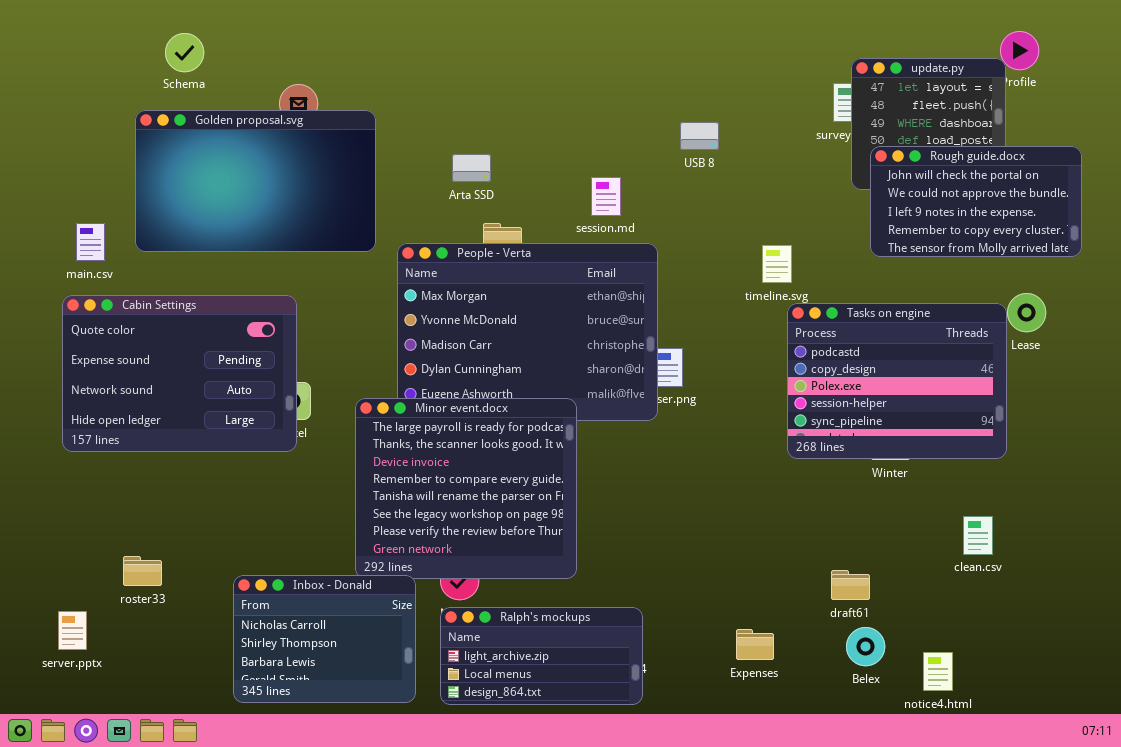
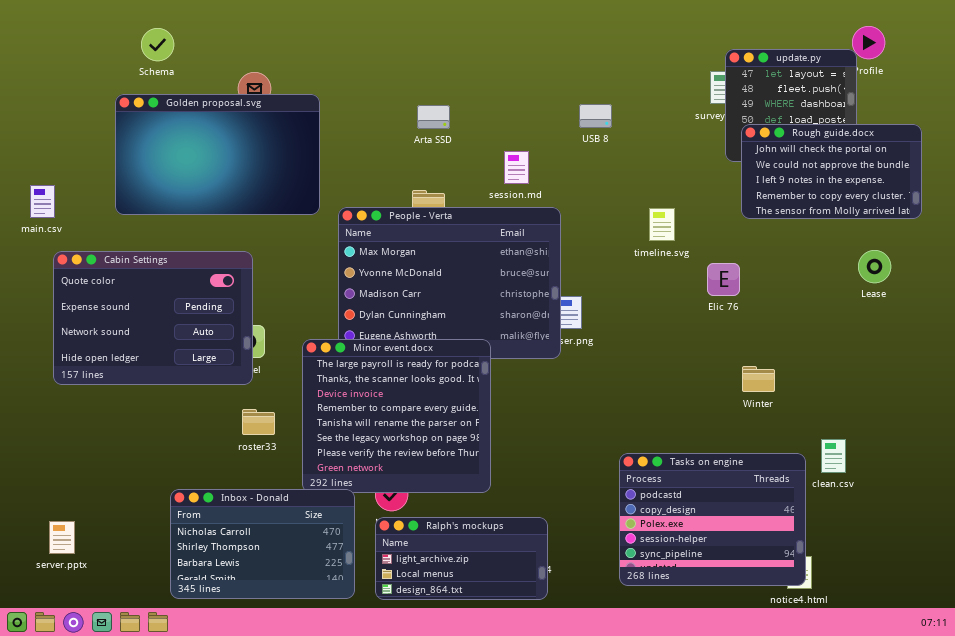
Arta SSD: [452,154,491,182] -> [417,105,450,129], moved
main.csv: [76,223,105,261] -> [30,185,55,218], moved
Tasks on engine: [787,303,1007,459] -> [619,453,806,586], moved
roster33: [123,556,162,586] -> [242,409,275,435], moved
Inbox - Donald: [233,575,416,703] -> [170,489,355,599], resized

